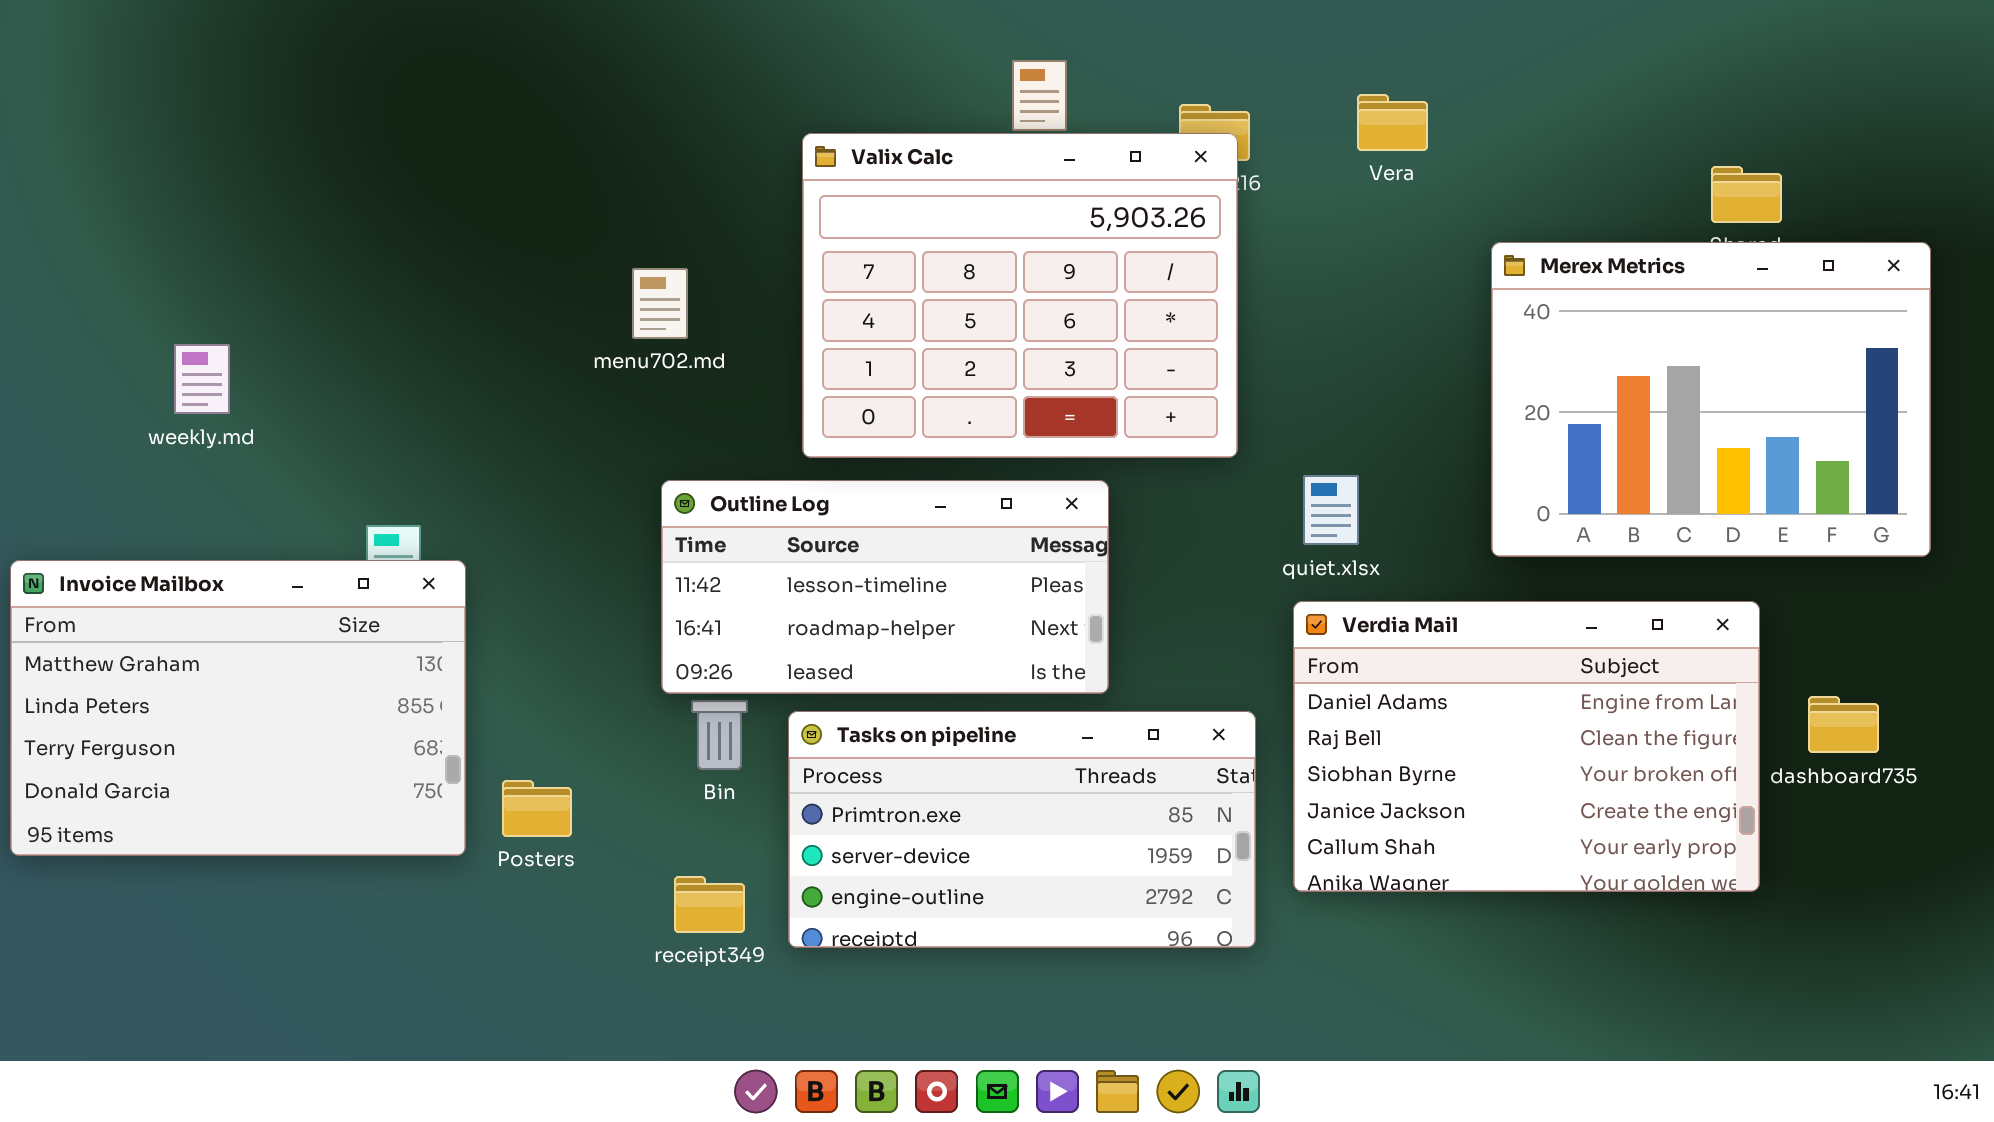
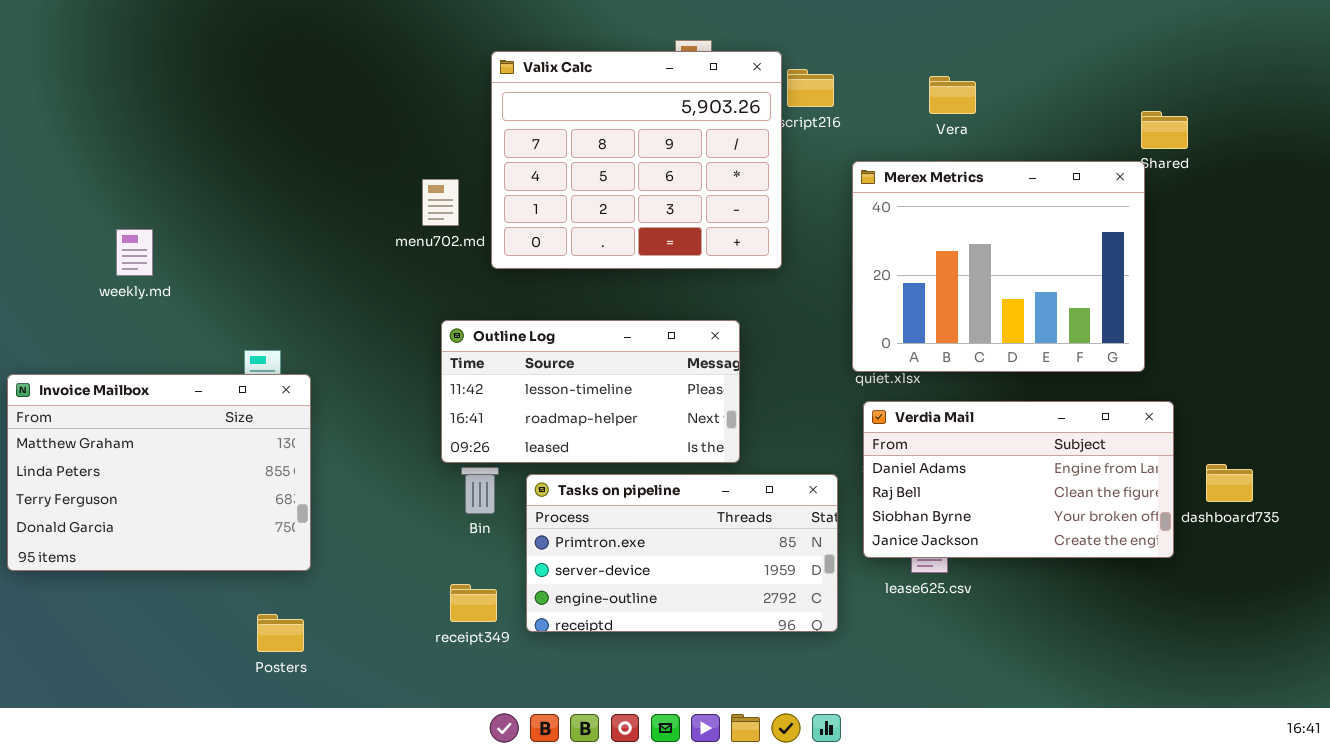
Vera: [1357,94,1428,151] -> [929,76,976,114], moved
Valix Calc: [802,133,1238,458] -> [491,51,782,269], moved
Merex Metrics: [1491,242,1931,557] -> [852,161,1145,372], moved
Verdia Mail: [1293,601,1760,892] -> [863,401,1174,558], resized
Posters: [502,780,572,837] -> [257,614,304,652], moved

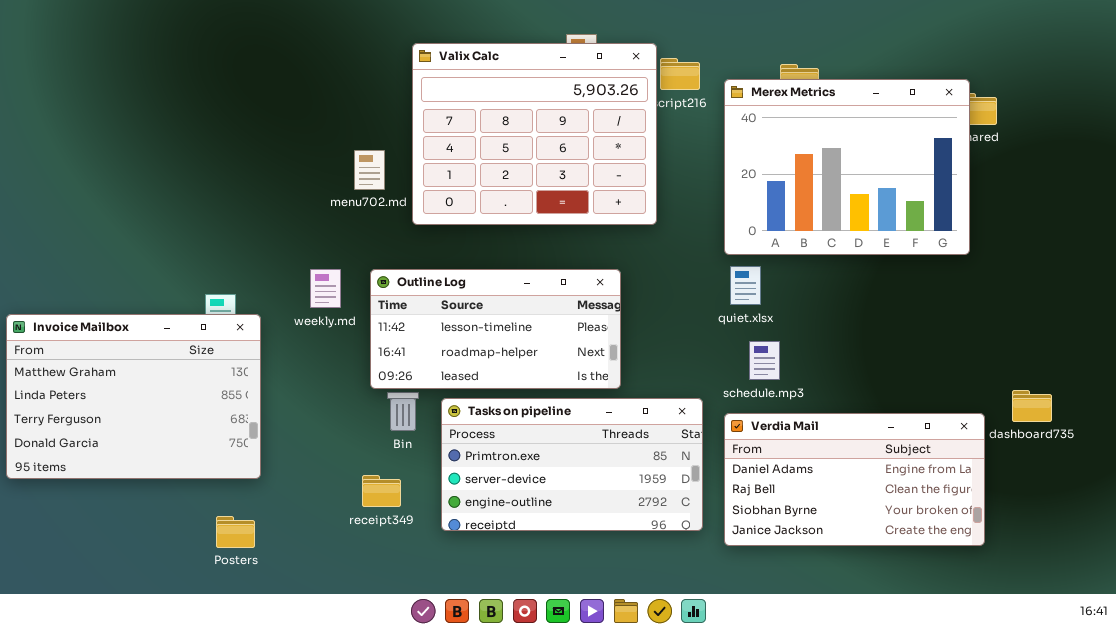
Merex Metrics: [852,161,1145,372] -> [724,79,970,255], moved
weekly.md: [116,229,153,276] -> [310,269,341,308], moved
Verdia Mail: [863,401,1174,558] -> [724,413,985,546], moved
receipt349: [450,584,497,622] -> [362,475,401,507], moved

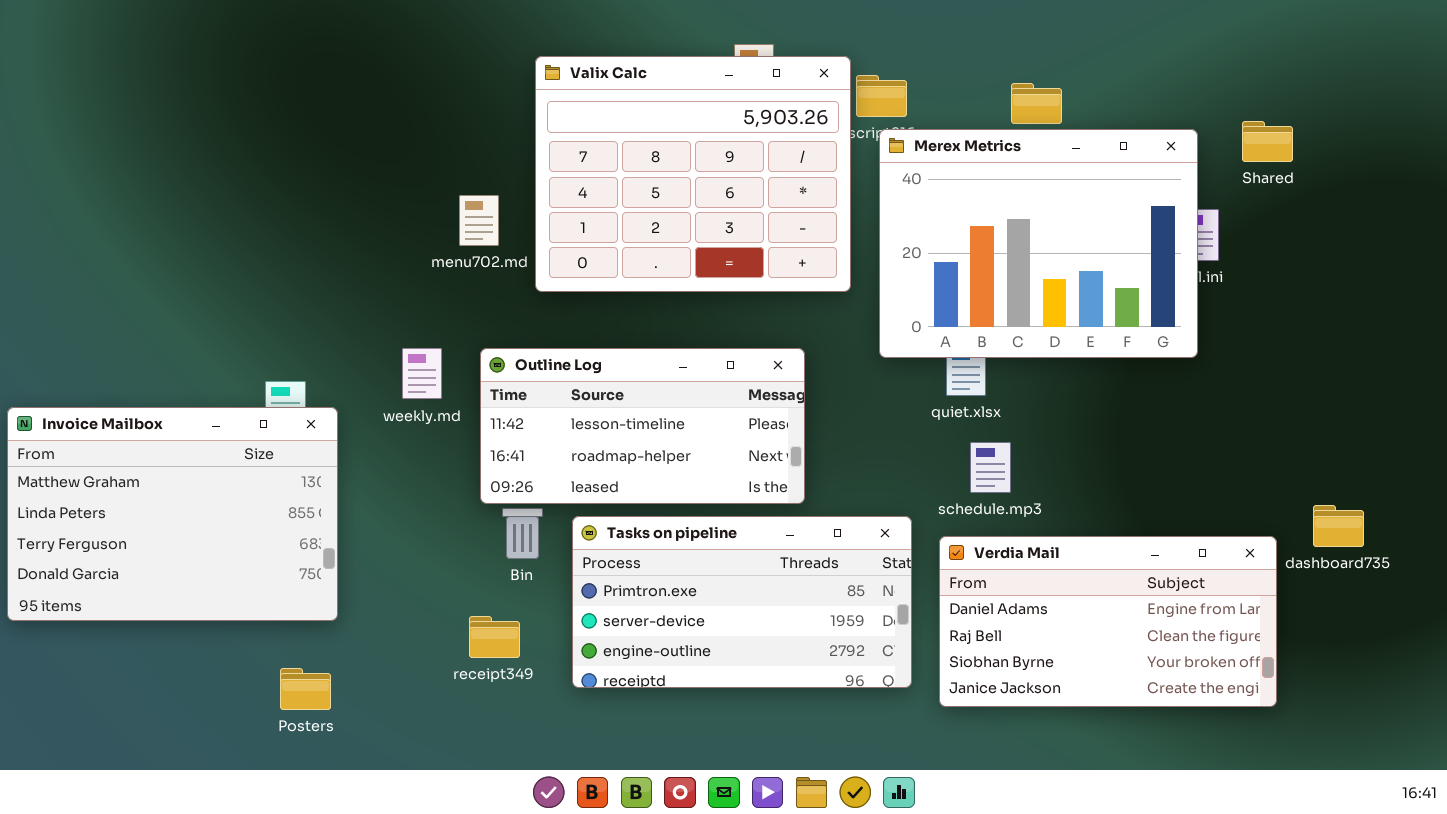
Merex Metrics: [724,79,970,255] -> [879,129,1198,358], moved

